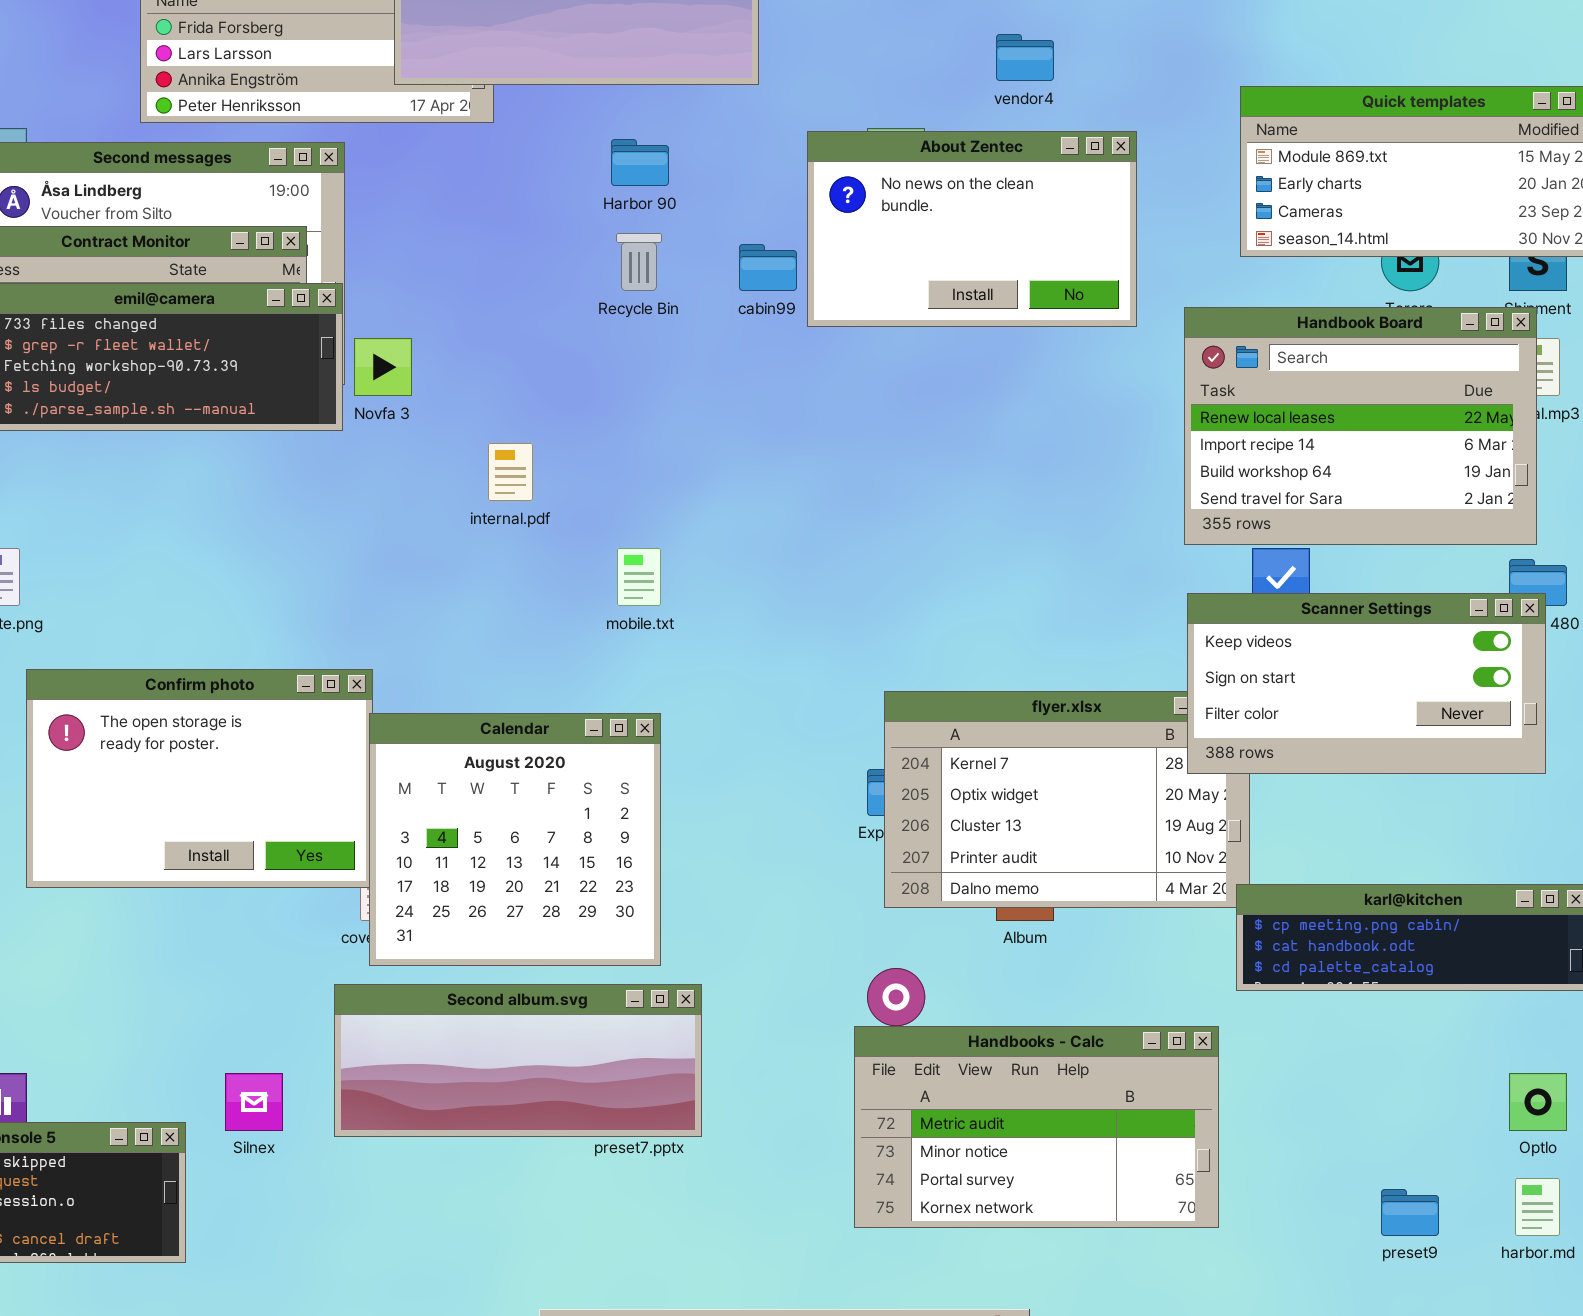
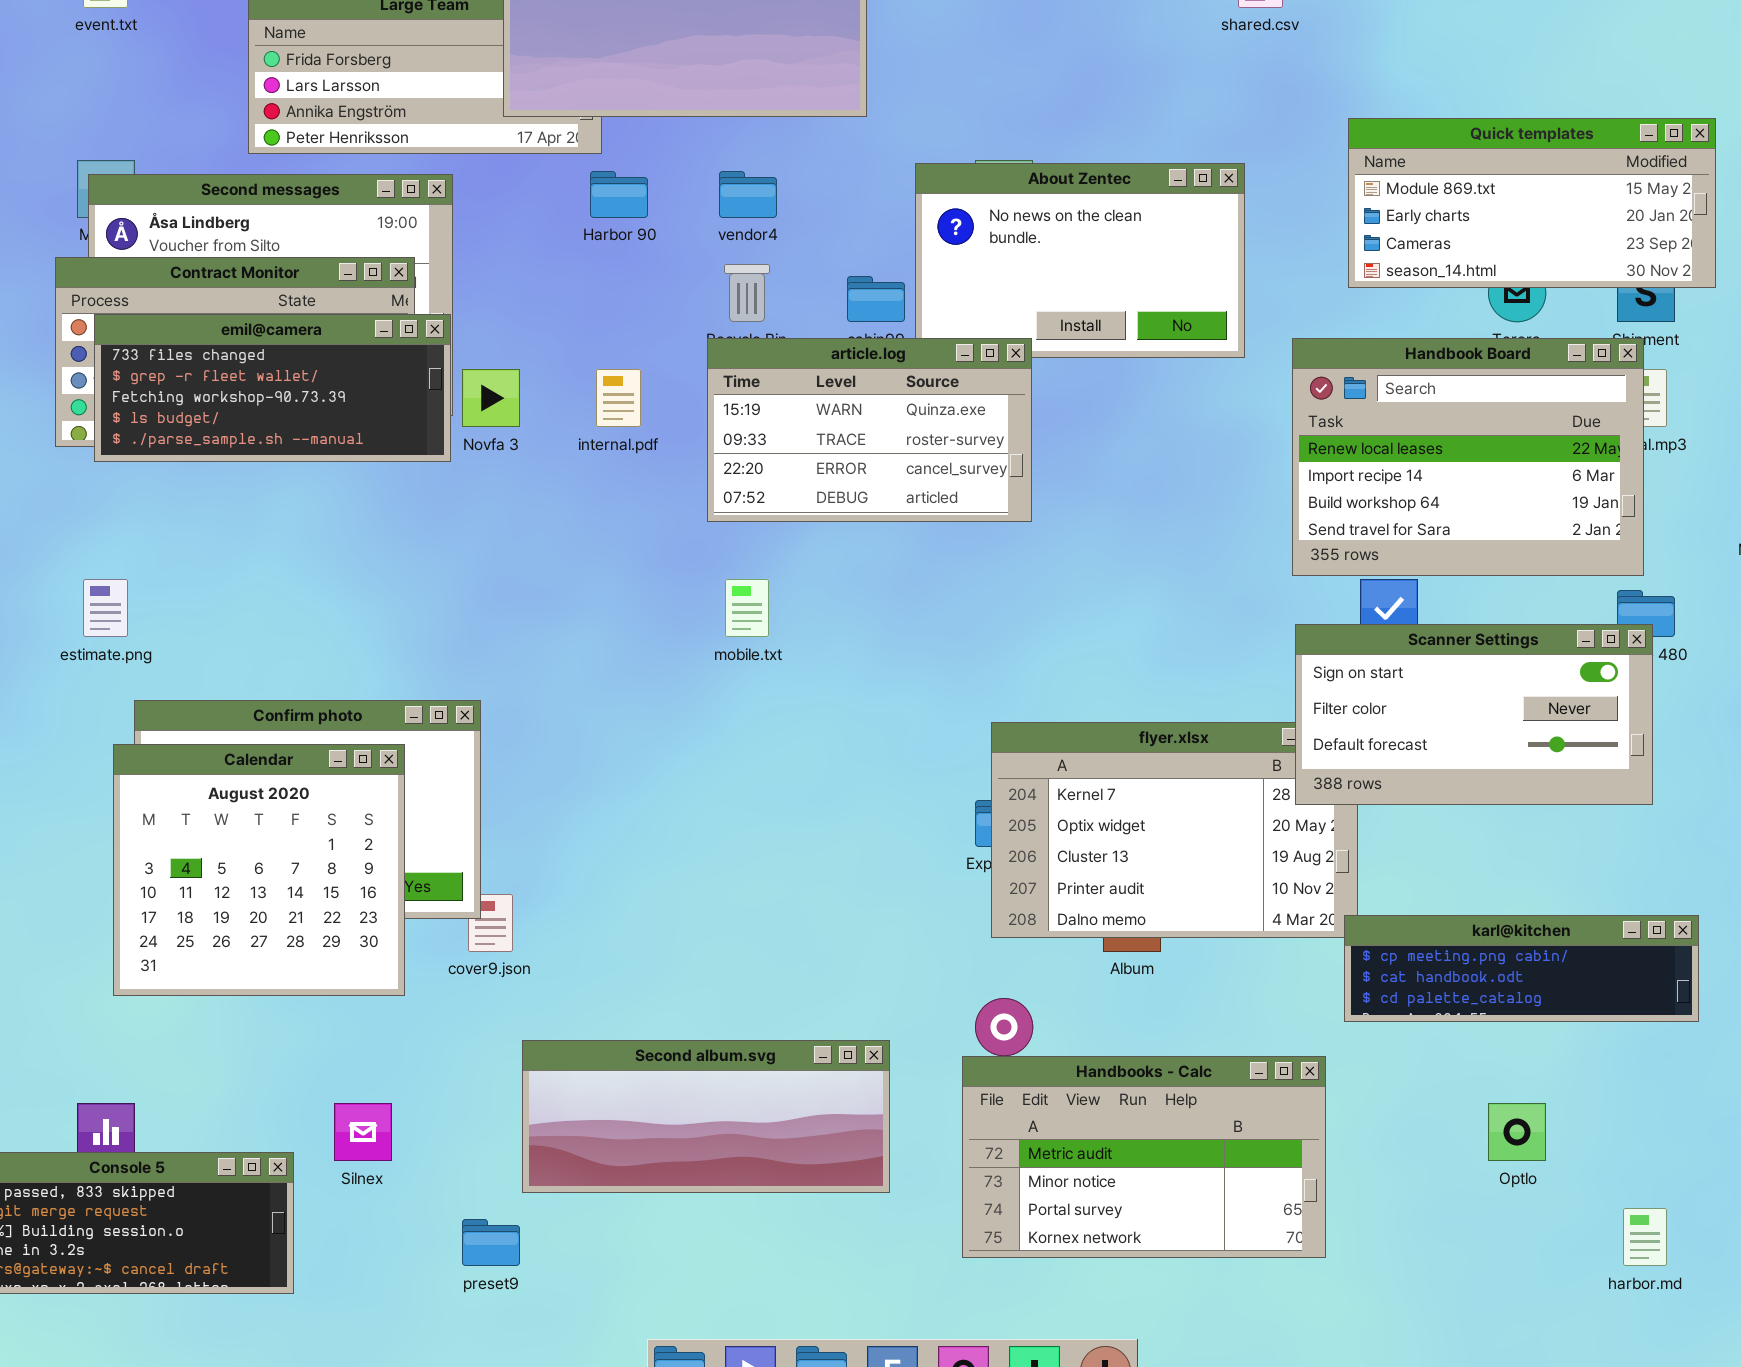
vendor4: [996,34,1054,81] -> [719,171,777,218], moved
Harbor 90: [611,139,669,186] -> [590,171,648,218], moved
article.log: none -> [707,338,1032,522], opened
internal.pdf: [488,443,533,501] -> [596,369,641,427], moved
Scanner Settings: [1187,593,1546,774] -> [1295,624,1653,805], scrolled down 1 row
Calendar: [369,713,661,966] -> [113,744,405,996], moved
Second album.svg: [334,984,702,1137] -> [522,1040,890,1193], moved
Optlo: [1509,1073,1567,1131] -> [1488,1103,1546,1161], moved
preset9: [1381,1189,1439,1236] -> [462,1219,520,1266], moved

